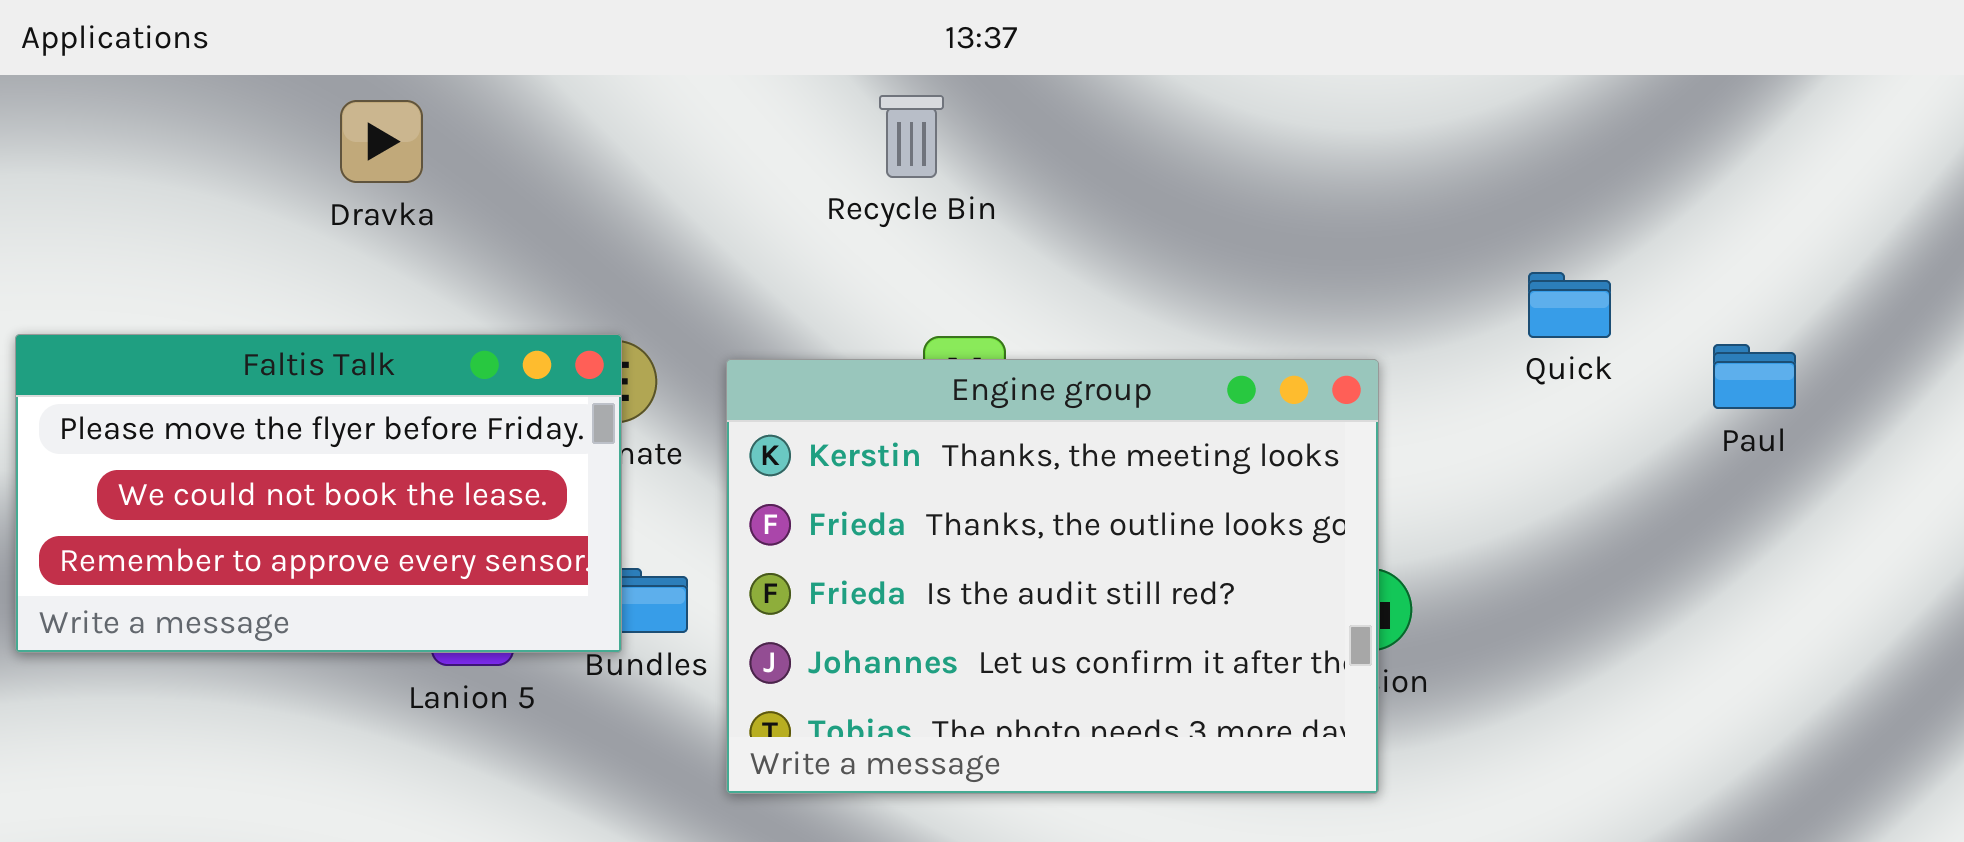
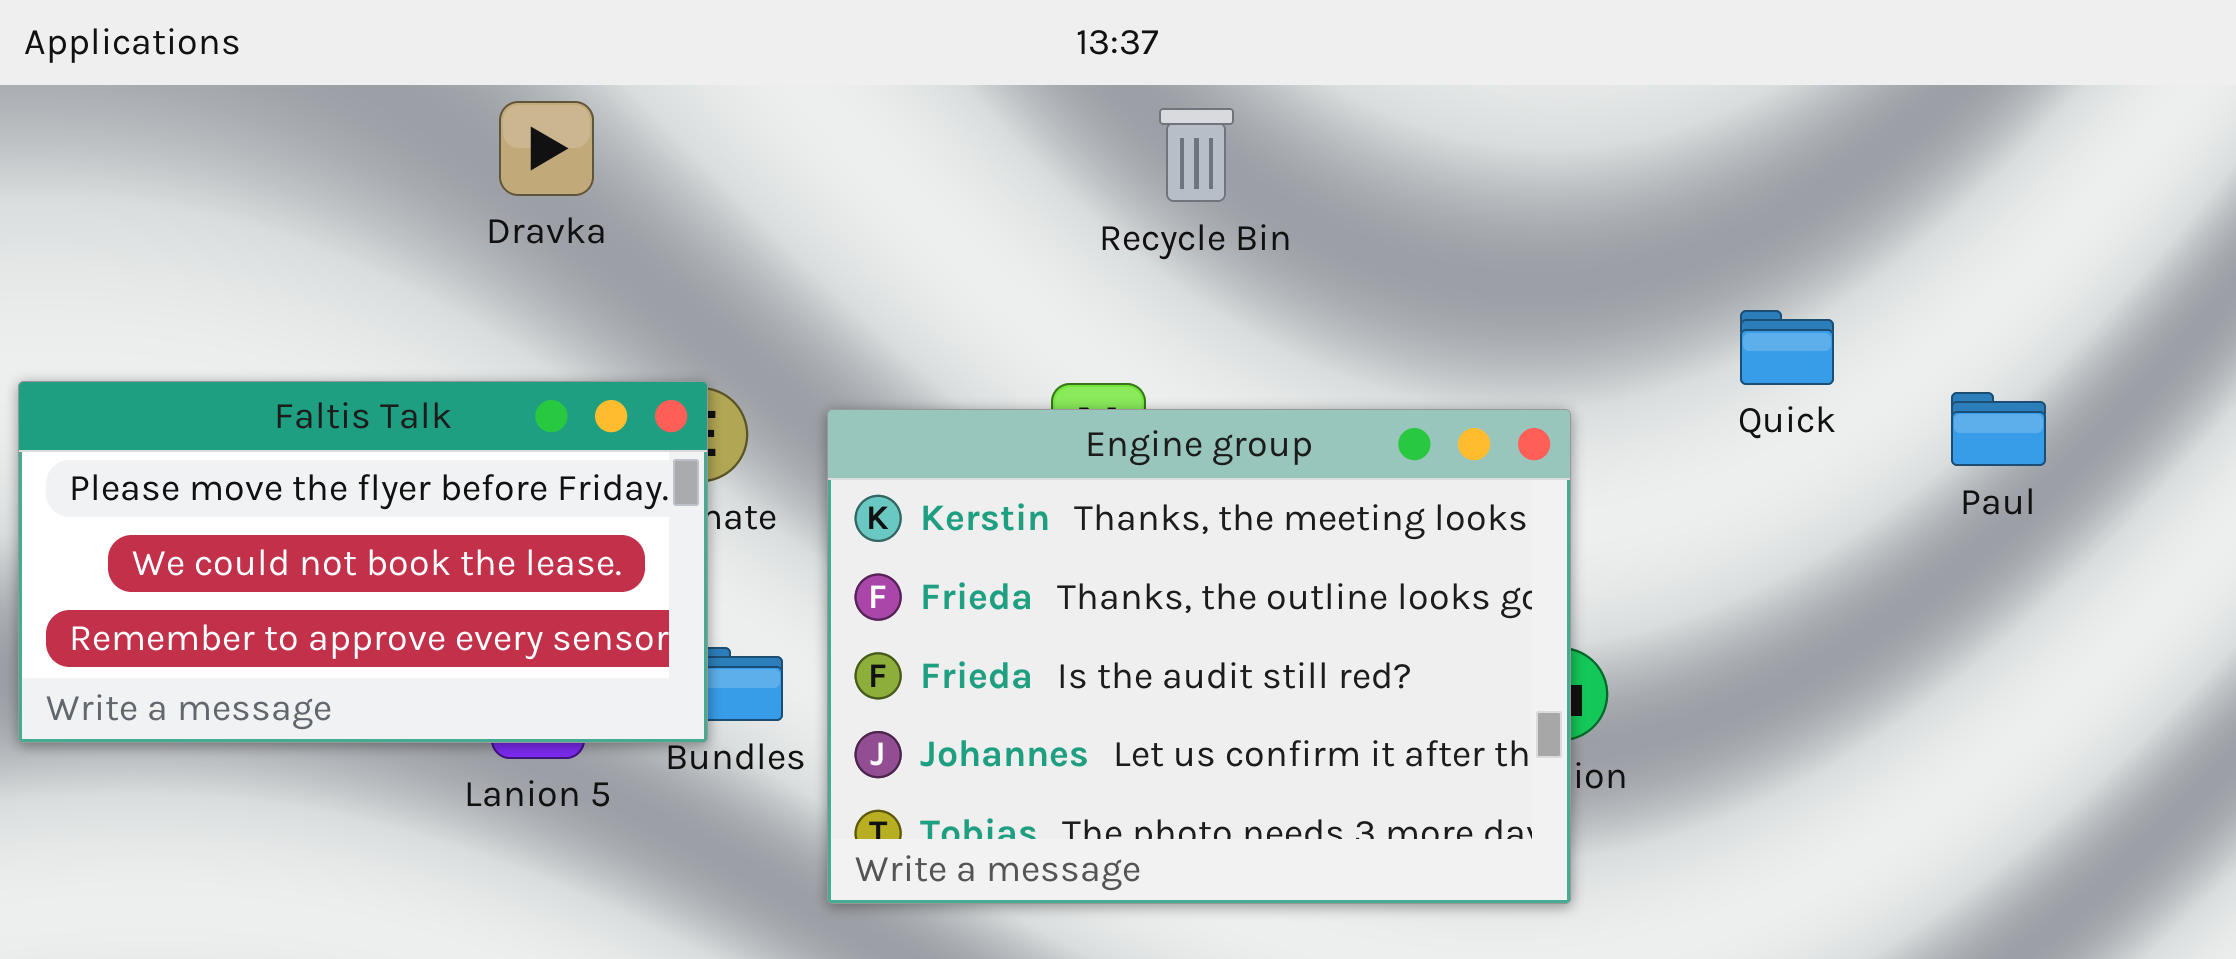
Recycle Bin: [879,95,944,178] -> [1159,108,1234,202], moved
Dravka: [340,100,423,183] -> [499,101,594,196], moved

